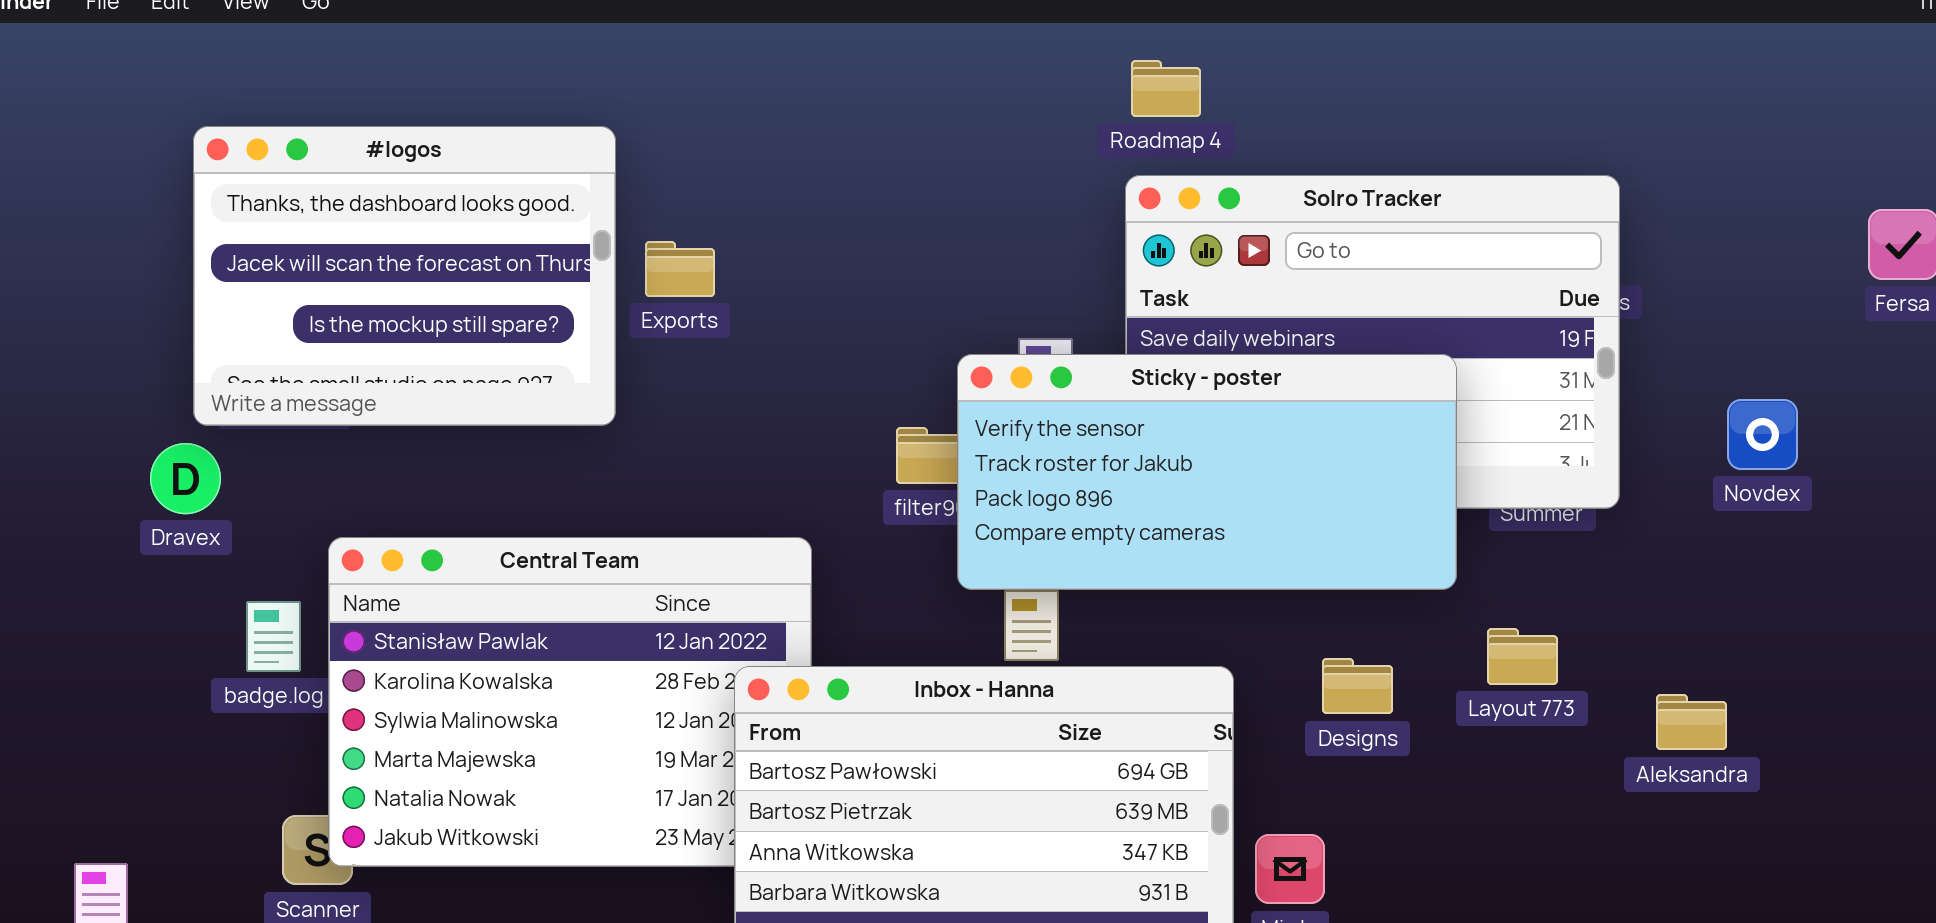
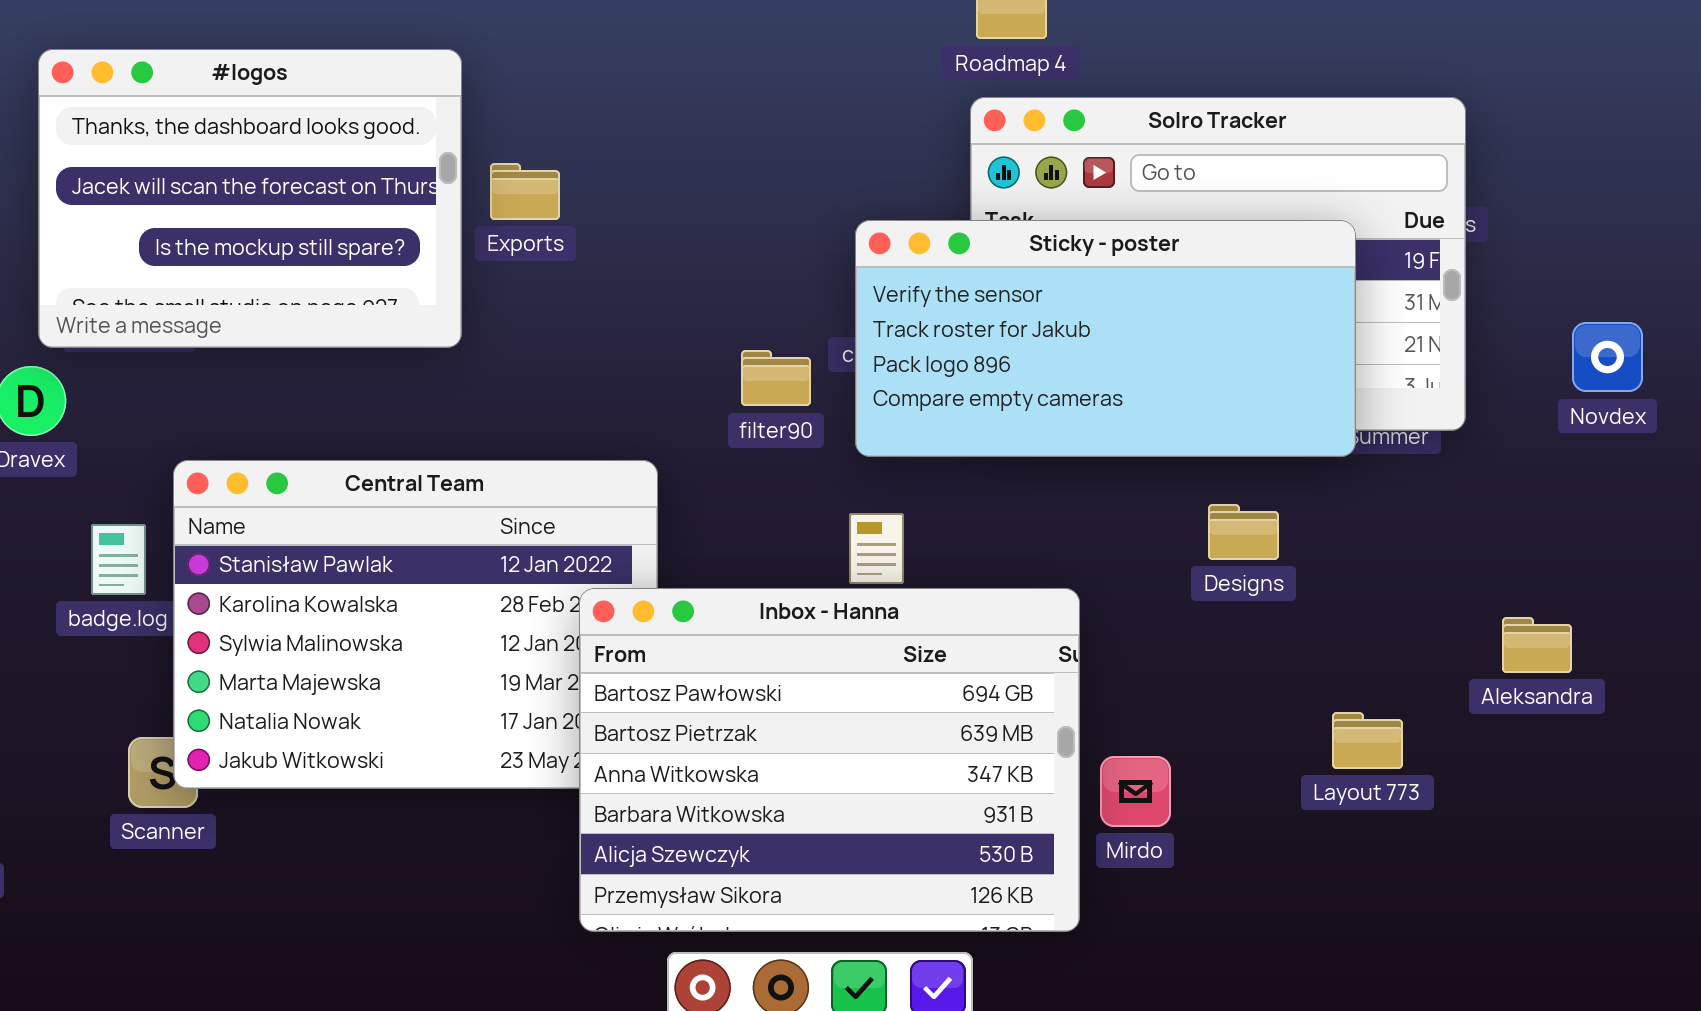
Sticky - poster: [957,354,1457,590] -> [855,220,1356,457], moved
Layout 773: [1487,628,1558,685] -> [1332,712,1403,769], moved
Designs: [1322,658,1393,714] -> [1208,504,1279,560], moved

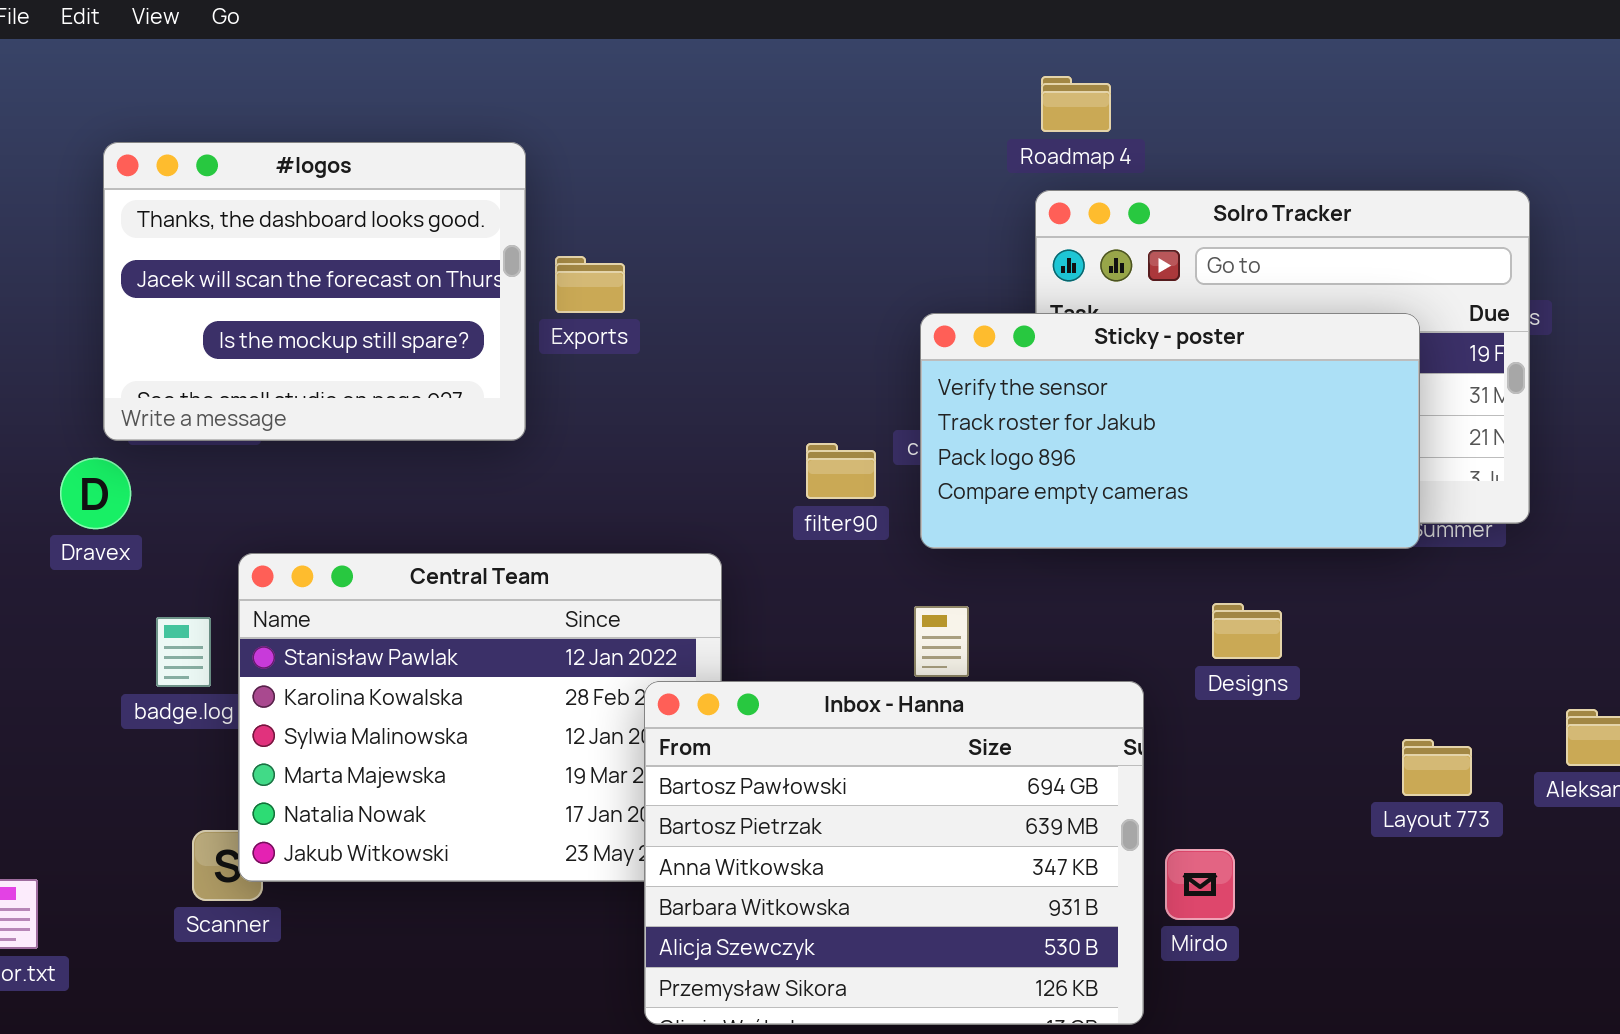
Designs: [1208,504,1279,560] -> [1212,603,1282,659], moved
Layout 773: [1332,712,1403,769] -> [1402,739,1472,796], moved

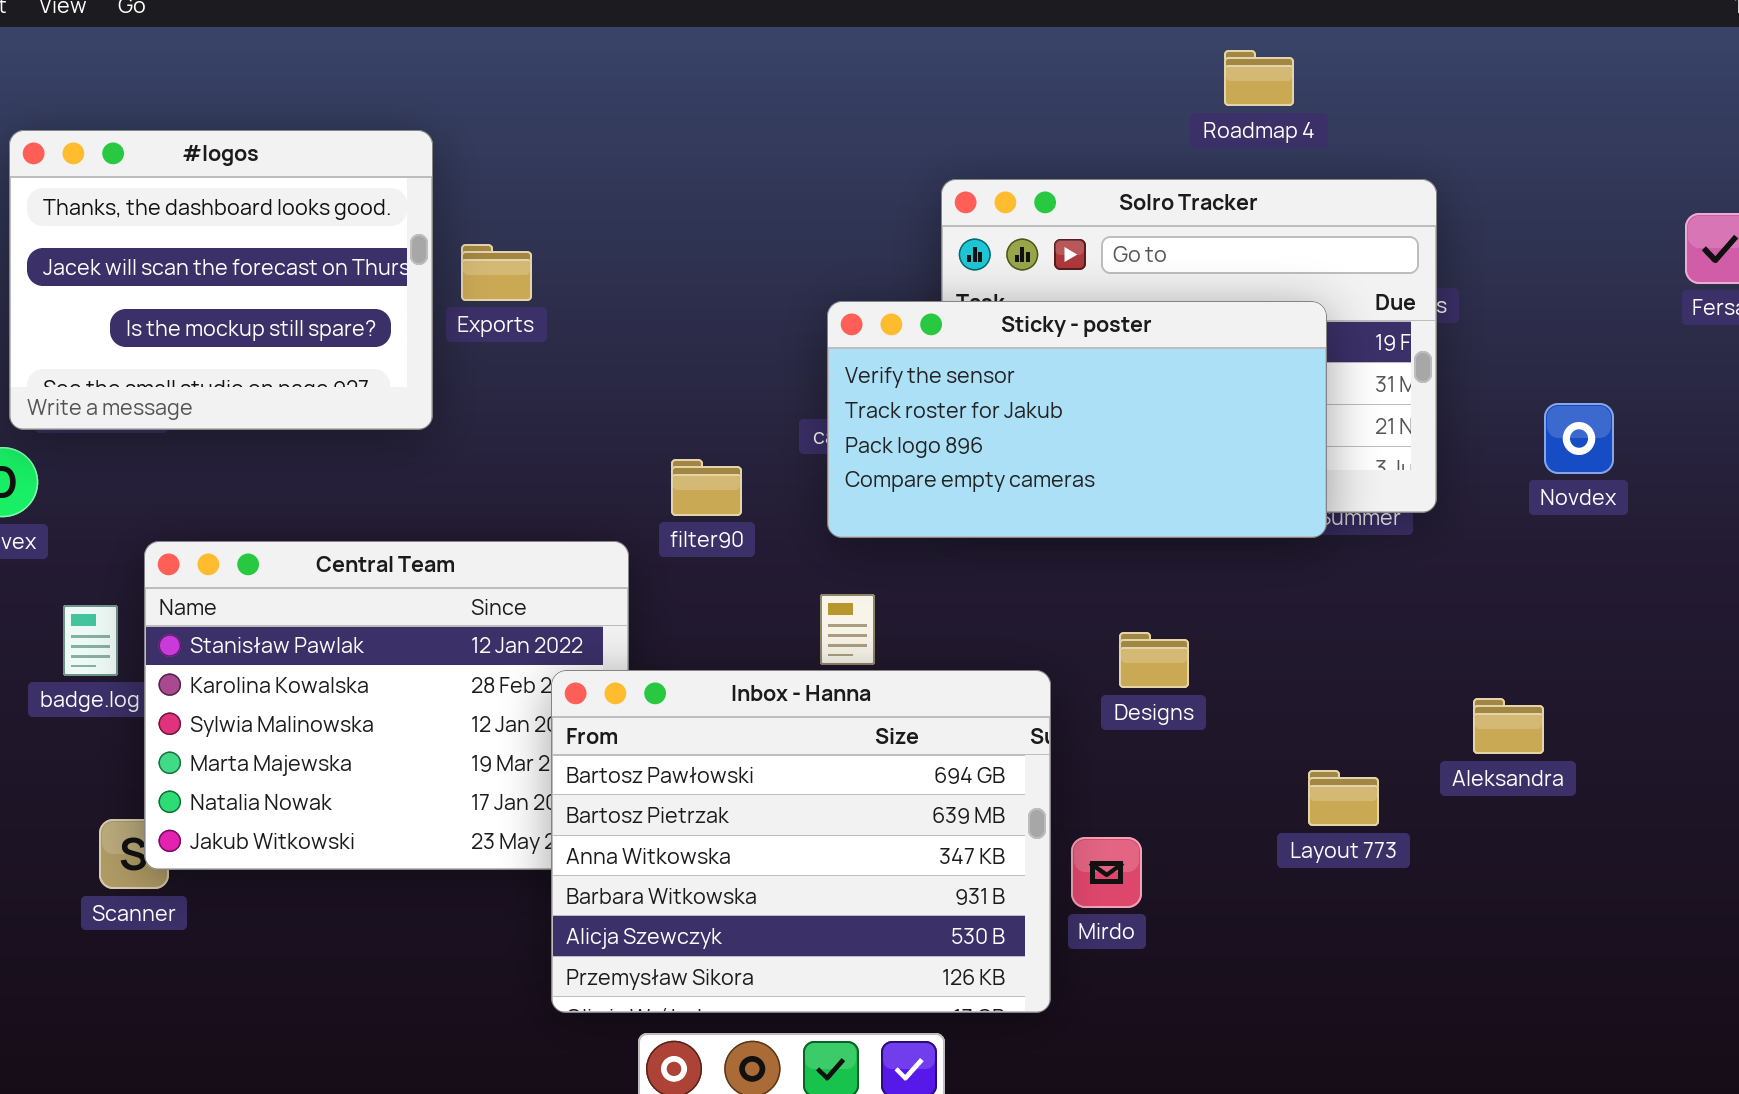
Roadmap 4: [1041,76,1111,132] -> [1224,50,1294,106], moved
filter90: [806,443,876,499] -> [671,459,742,516], moved
Designs: [1212,603,1282,659] -> [1119,632,1189,688], moved
Layout 773: [1402,739,1472,796] -> [1308,770,1379,826], moved

